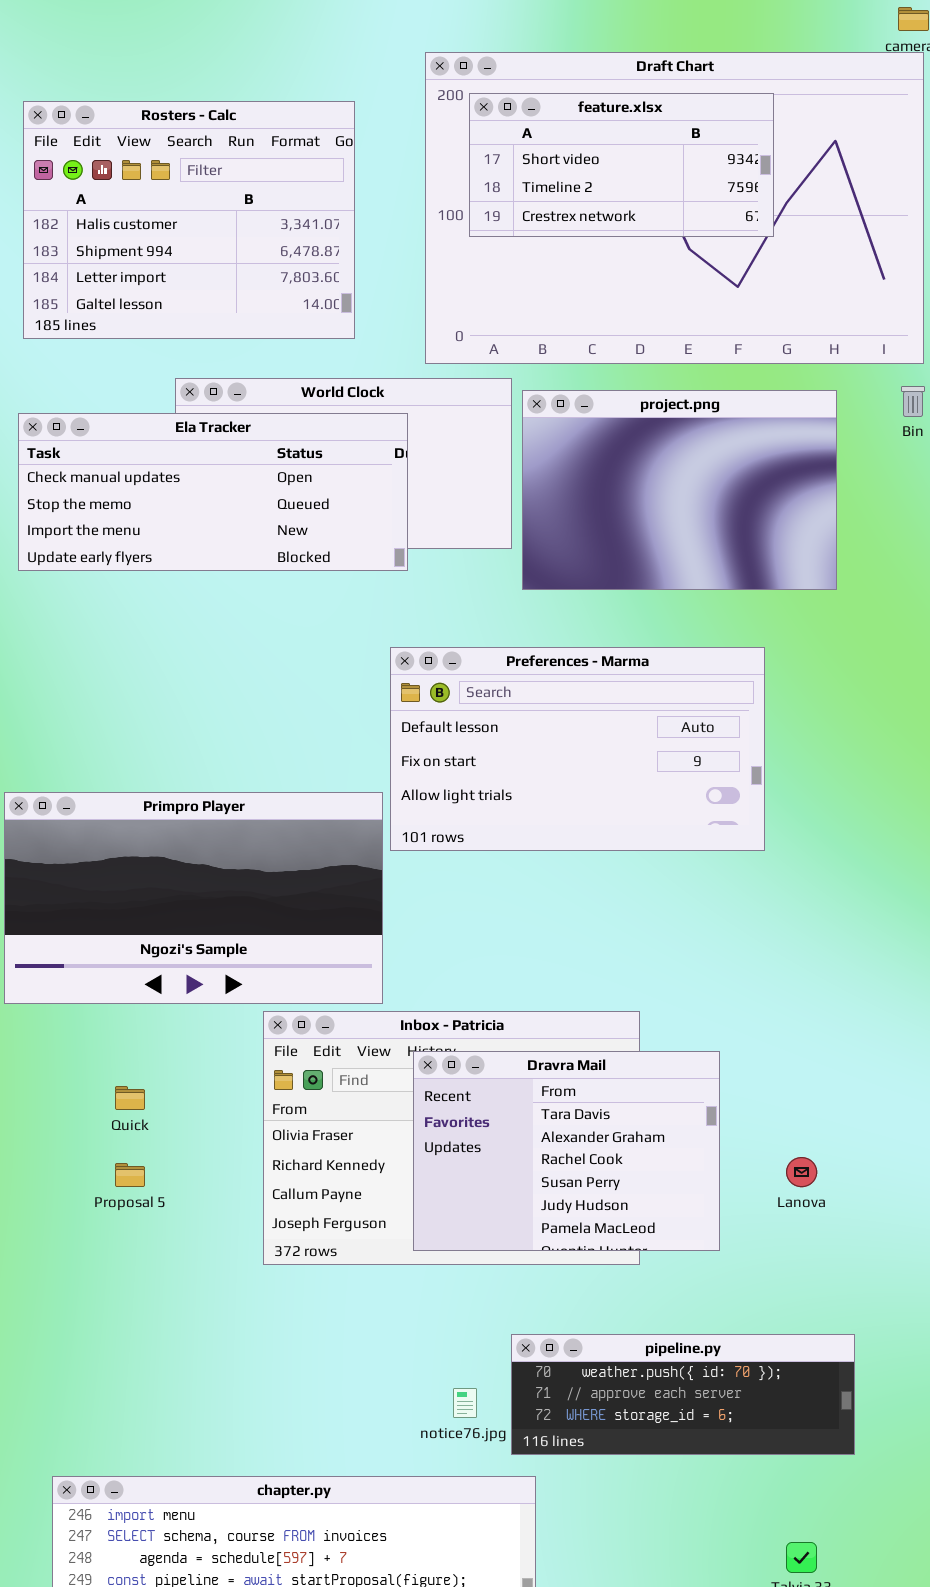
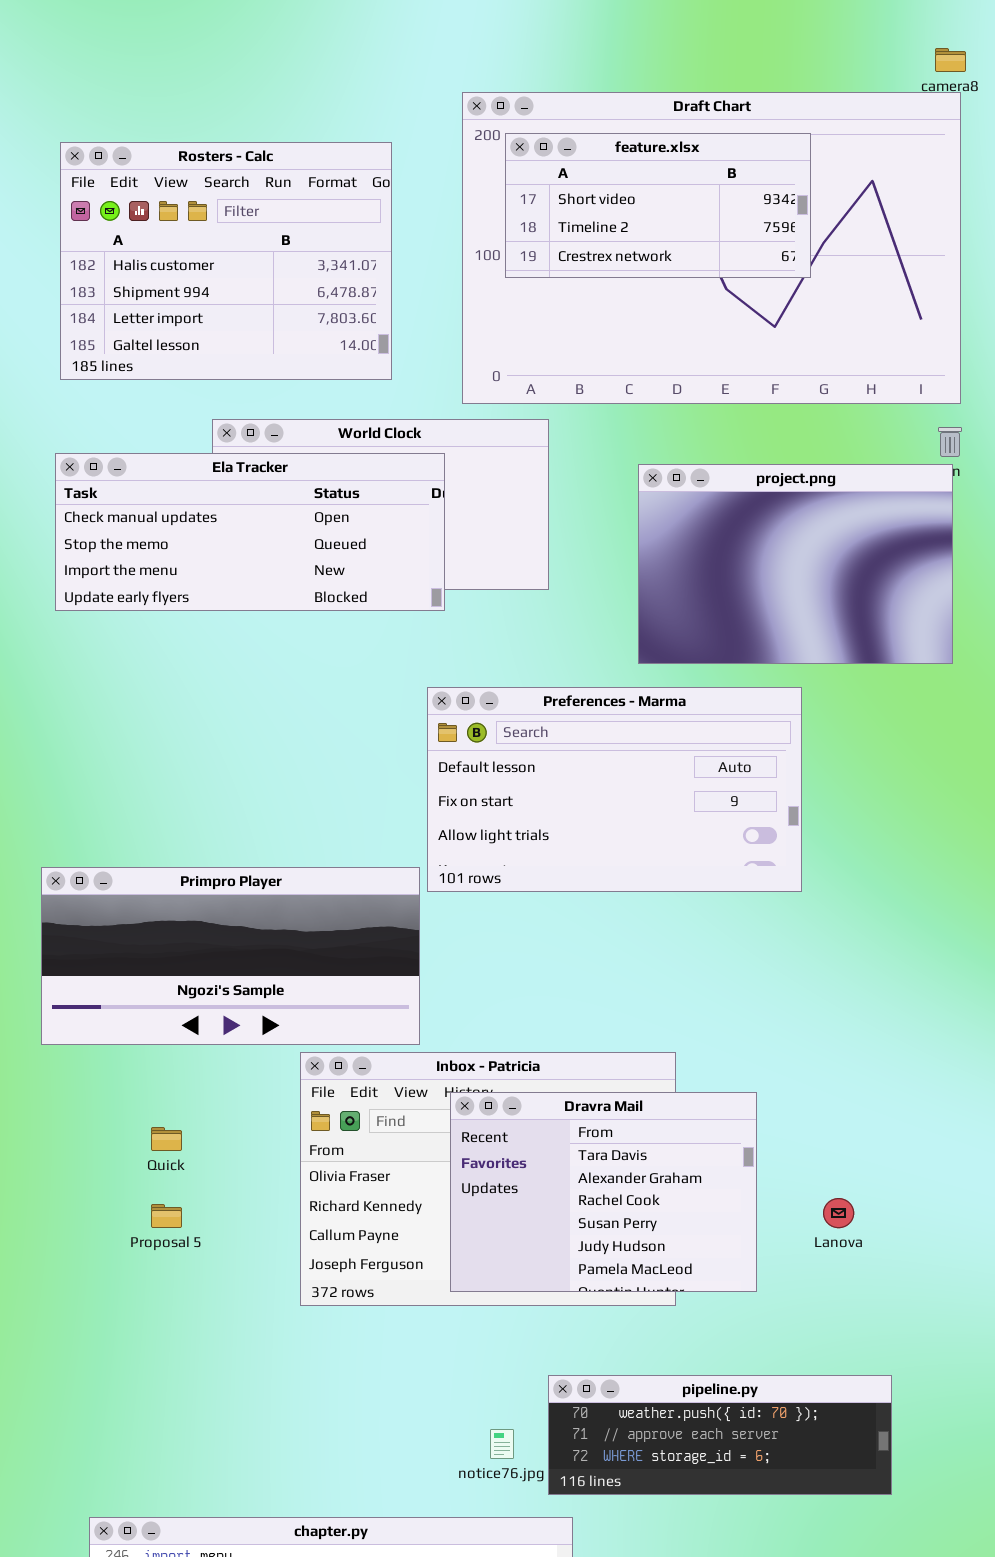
project.png: [522,390,837,590] -> [638,464,953,664], moved
Primpro Player: [4,792,383,1004] -> [41,867,420,1045], resized

